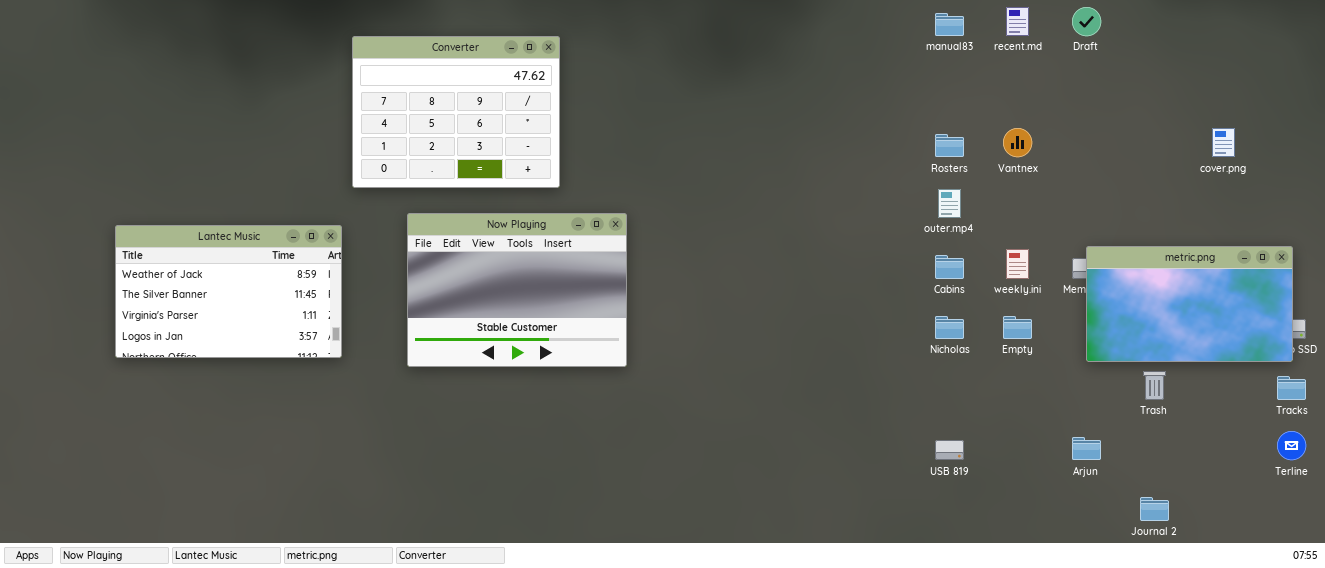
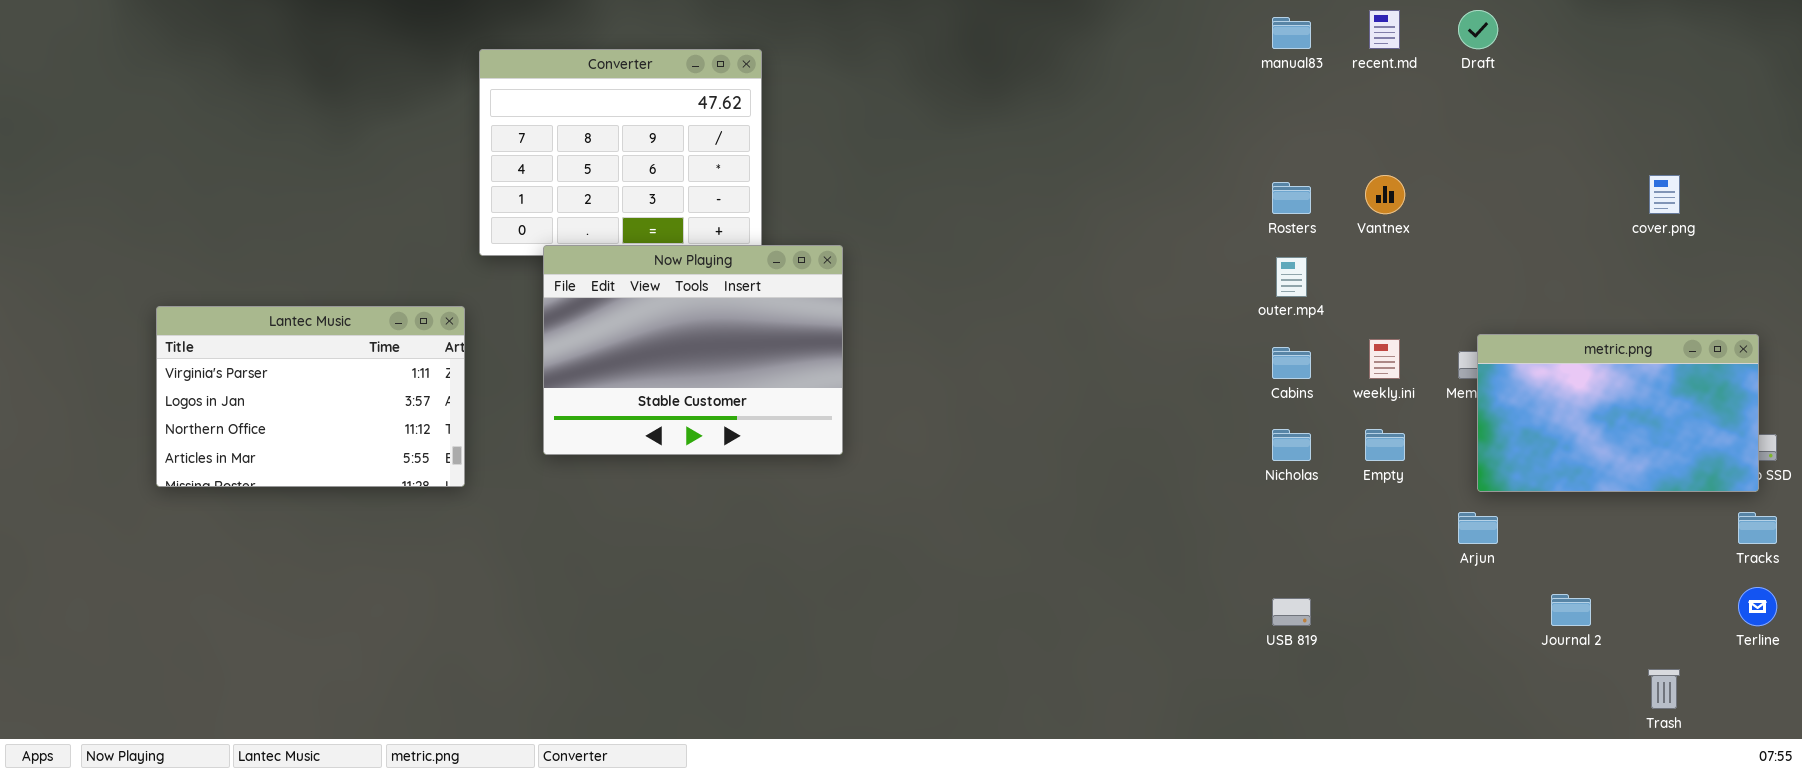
Now Playing: [407,213,627,367] -> [543,245,843,455], moved
Lantec Music: [115,225,342,358] -> [156,306,465,487], scrolled down 2 rows
Trash: [1143,371,1166,400] -> [1648,669,1680,709], moved
Arjun: [1072,437,1101,460] -> [1458,512,1498,544], moved
Journal 2: [1140,497,1169,521] -> [1551,594,1591,626], moved

